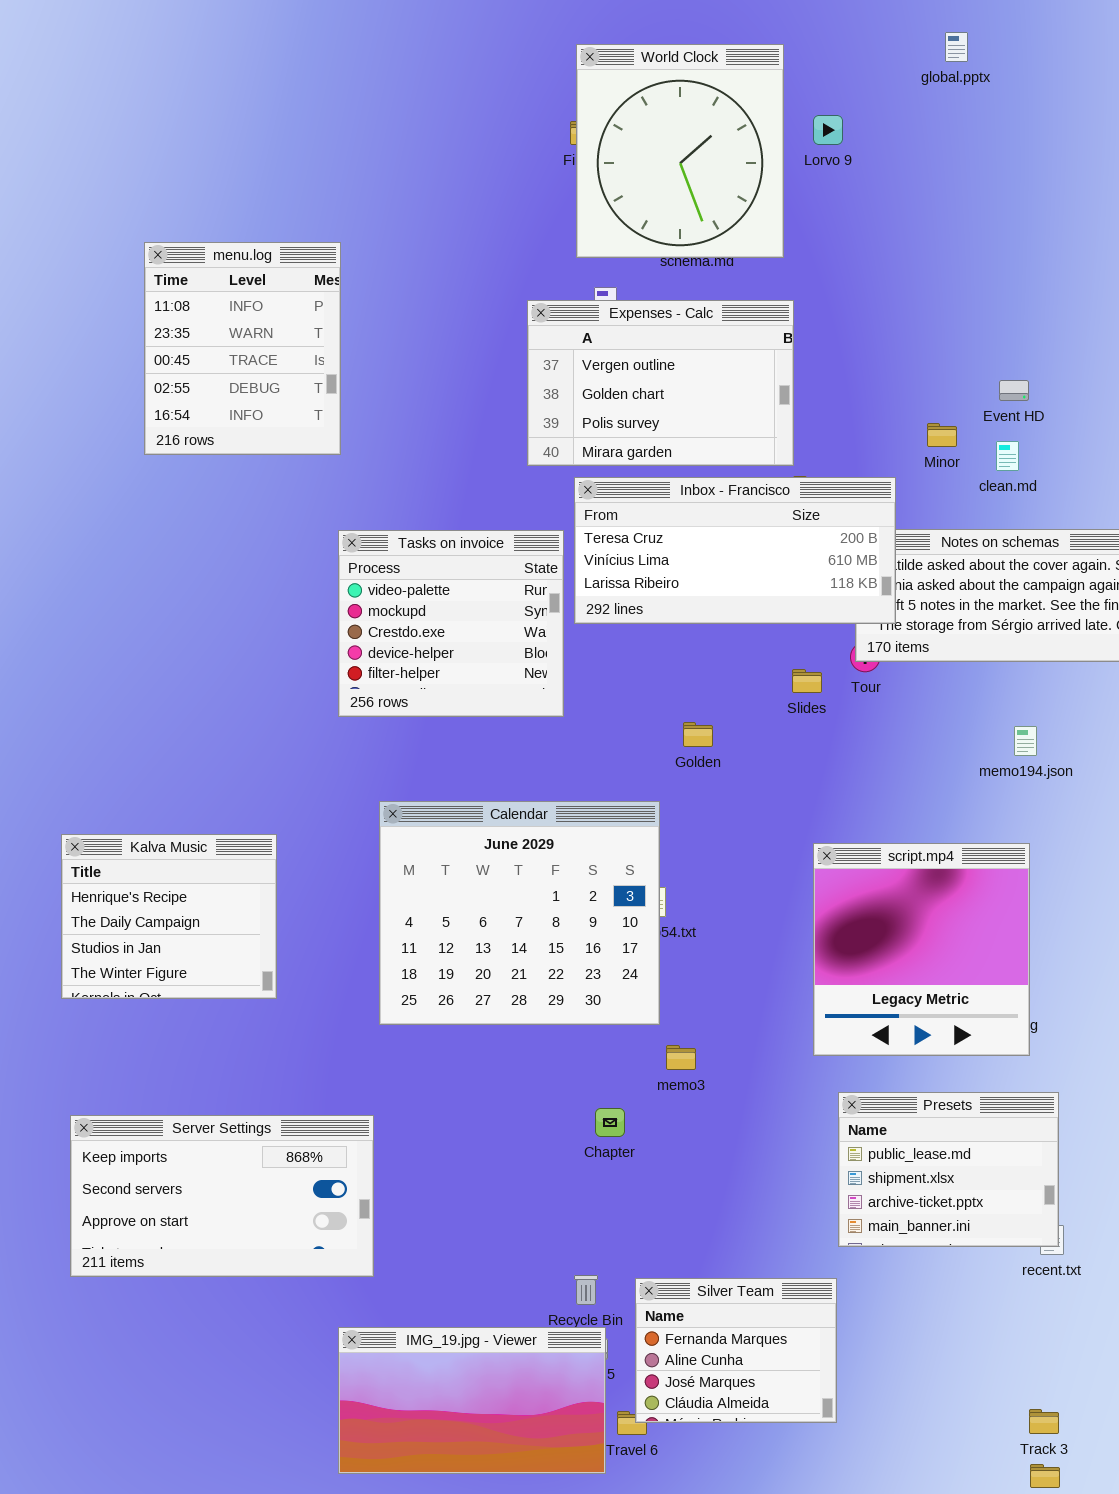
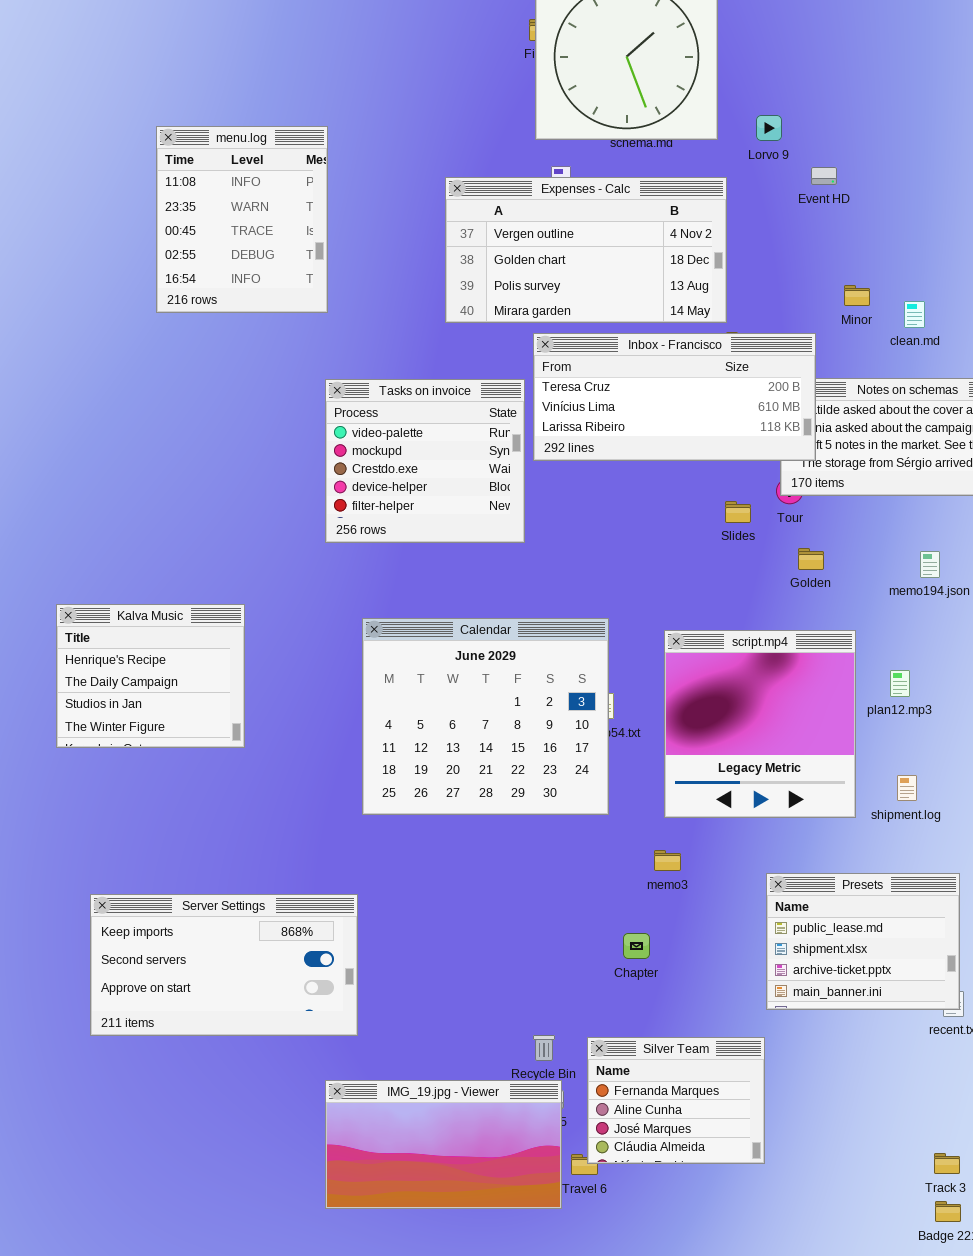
Lorvo 9: [813,115,843,145] -> [756,115,782,141], moved
Expenses - Calc: [527,300,794,466] -> [445,177,727,323], resized
Event HD: [999,380,1029,401] -> [811,167,837,185], moved
Golden: [683,722,713,747] -> [798,548,824,570], moved
Kalva Music: [61,834,277,999] -> [56,604,245,748], moved
script.mp4: [813,843,1030,1056] -> [664,630,856,818], moved
memo3: [666,1045,696,1070] -> [654,850,681,871], moved
Chapter: [595,1108,625,1137] -> [623,933,650,959], moved

